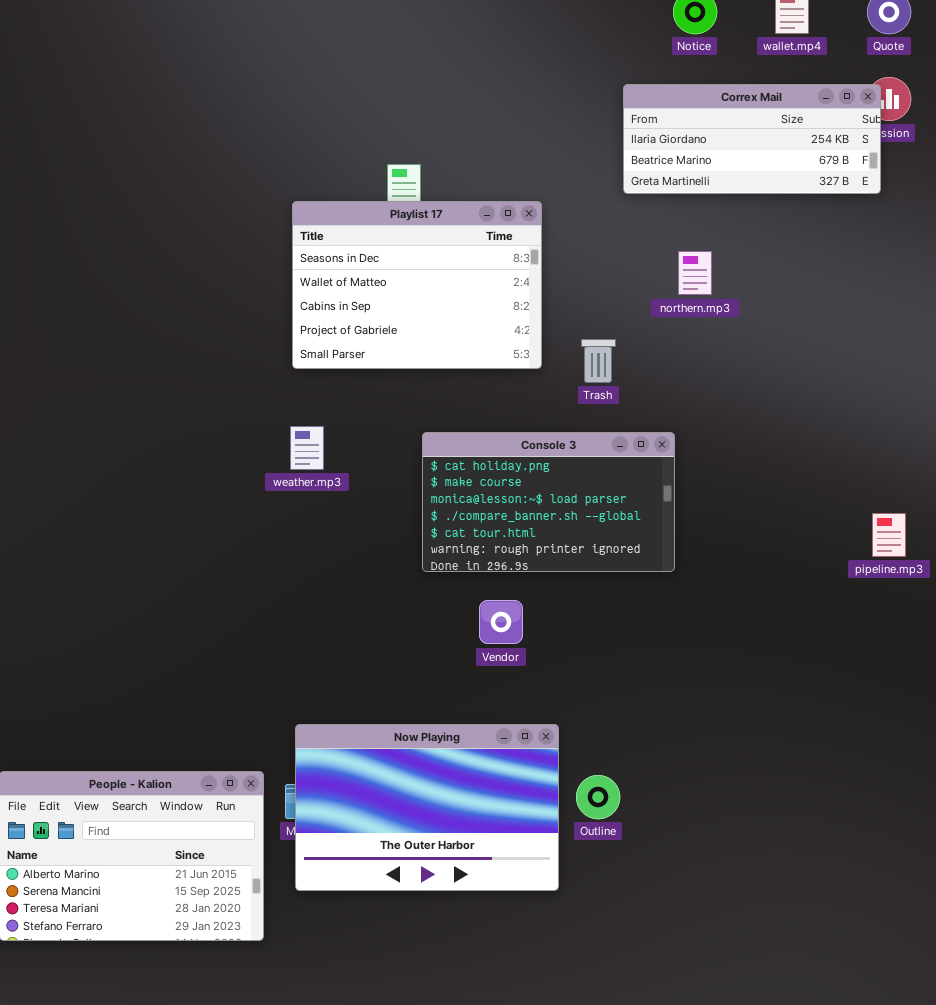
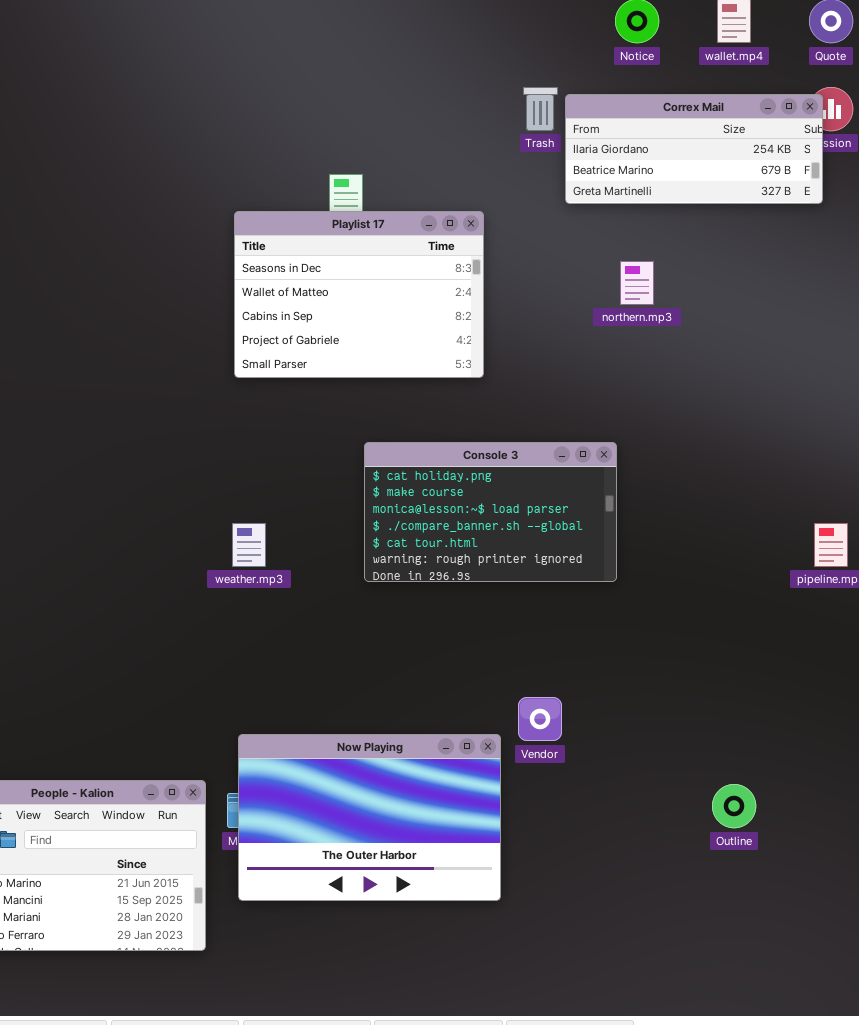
Trash: [581,339,616,383] -> [523,87,558,131], moved
weather.mp3: [290,426,324,470] -> [232,523,266,567], moved
Vendor: [479,600,523,644] -> [518,697,562,741], moved
Outline: [576,775,620,819] -> [712,784,756,828], moved

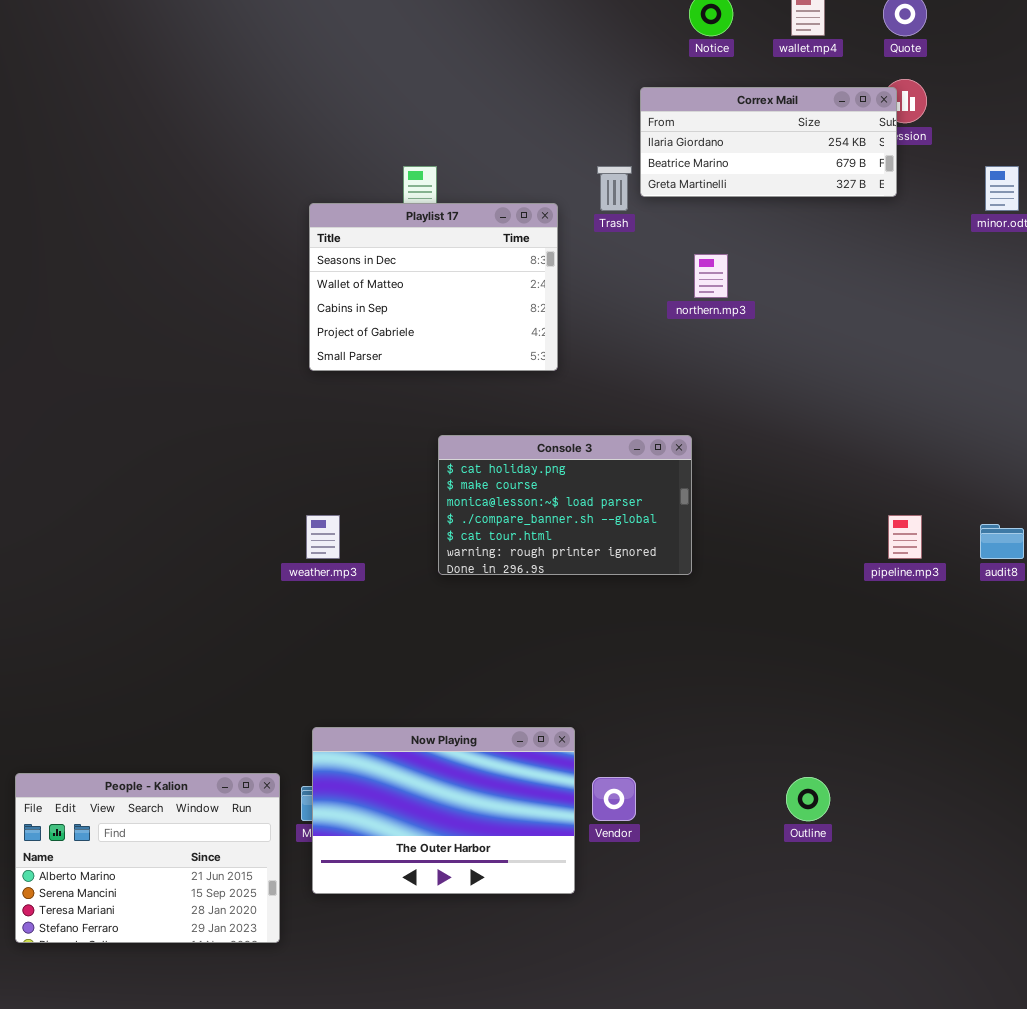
Trash: [523,87,558,131] -> [597,166,632,211], moved
Vendor: [518,697,562,741] -> [592,777,636,821], moved

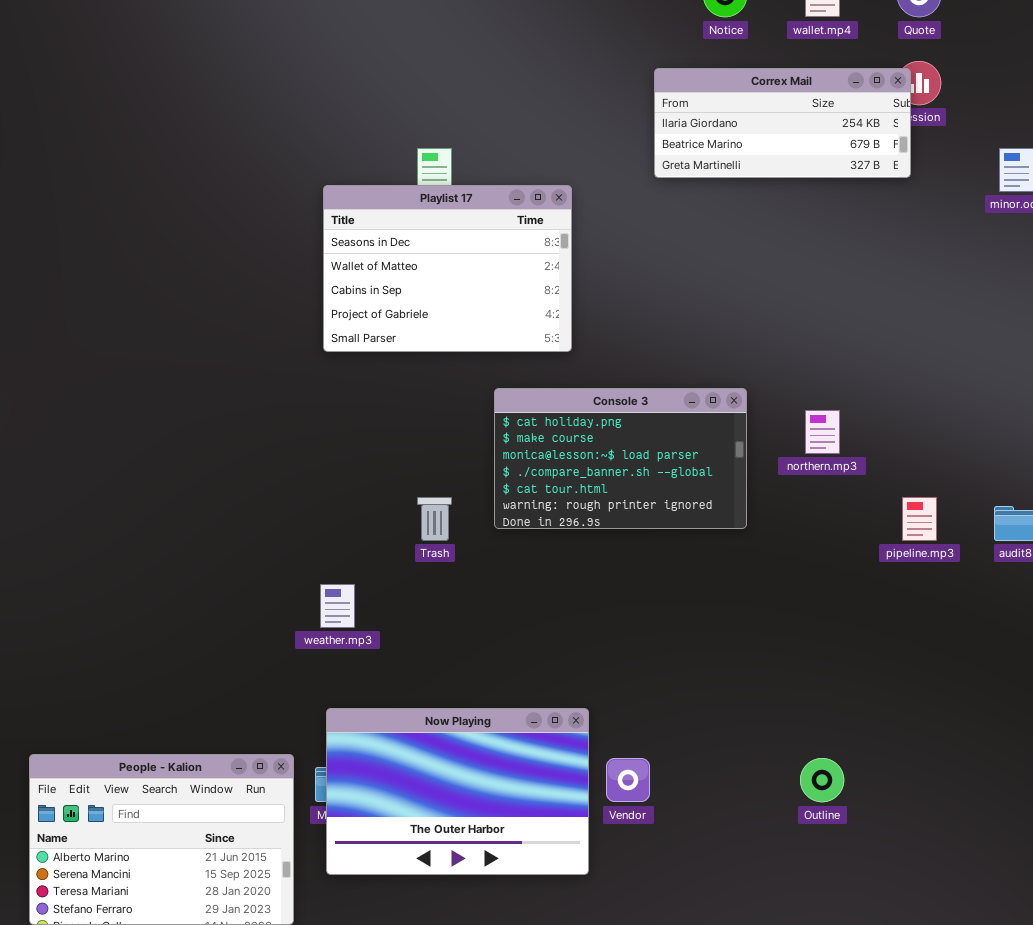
Trash: [597,166,632,211] -> [417,497,452,541], moved
northern.mp3: [694,254,728,298] -> [805,410,840,454], moved
Console 3: [438,435,692,575] -> [494,388,747,529], moved
weather.mp3: [306,515,340,559] -> [320,584,355,628], moved

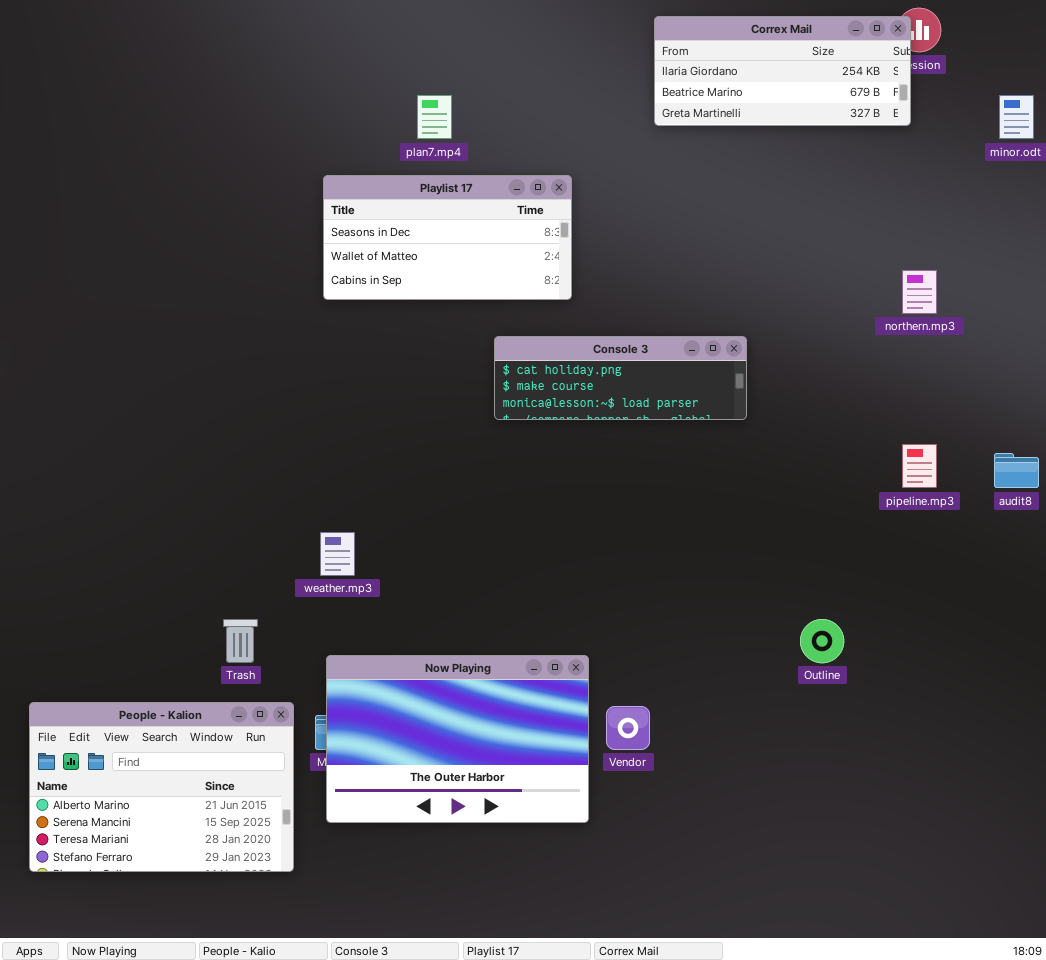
Playlist 17: [323,185,572,352] -> [323,175,572,300], resized
Console 3: [494,388,747,529] -> [494,336,747,420], resized
northern.mp3: [805,410,840,454] -> [902,270,937,314], moved
Trash: [417,497,452,541] -> [223,619,258,663], moved
Outline: [800,758,844,802] -> [800,619,844,663], moved

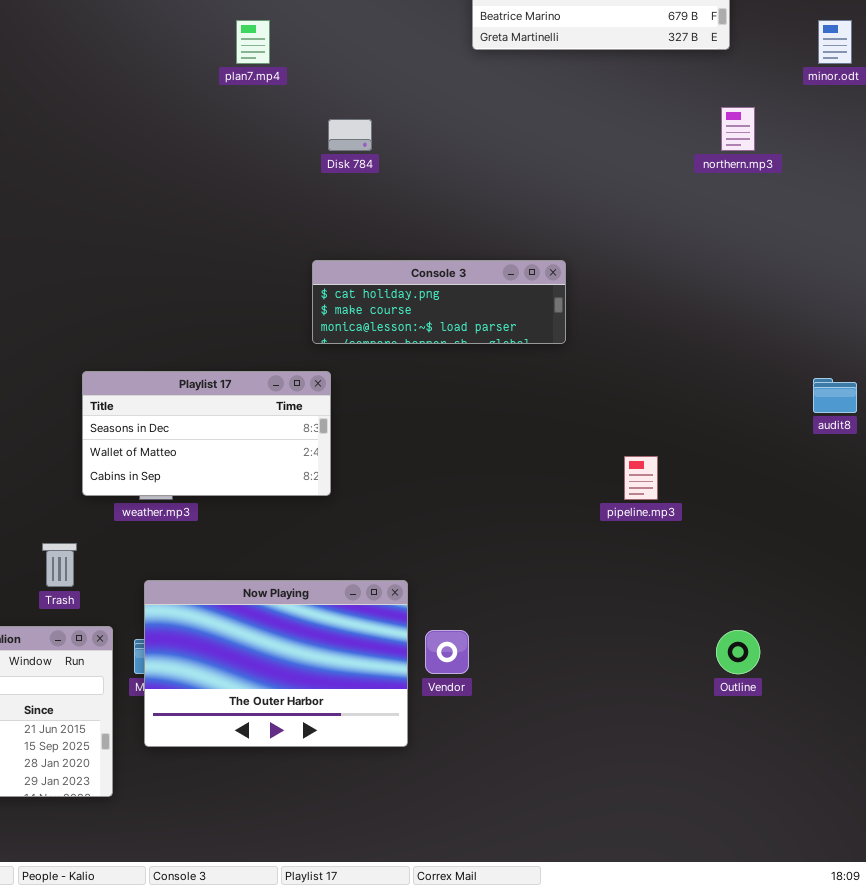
Playlist 17: [323,175,572,300] -> [82,371,331,496], moved
northern.mp3: [902,270,937,314] -> [721,107,755,151], moved
pipeline.mp3: [902,444,937,488] -> [624,456,658,500], moved
Outline: [800,619,844,663] -> [716,630,760,674], moved

